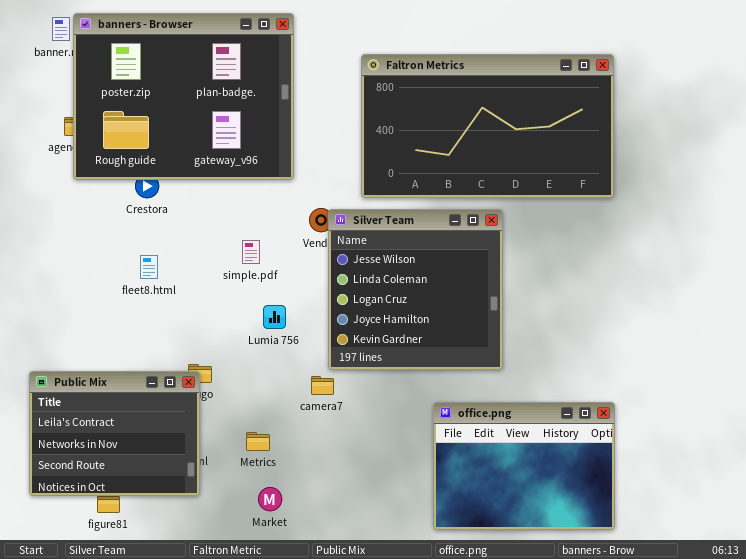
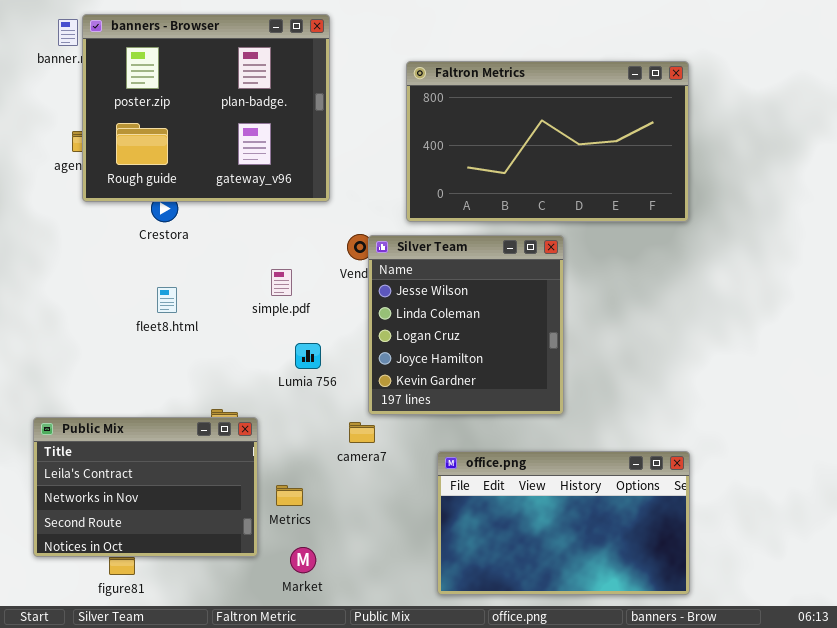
Public Mix: [29,371,200,496] -> [33,417,258,557], resized
office.png: [433,402,615,530] -> [437,451,690,595], resized

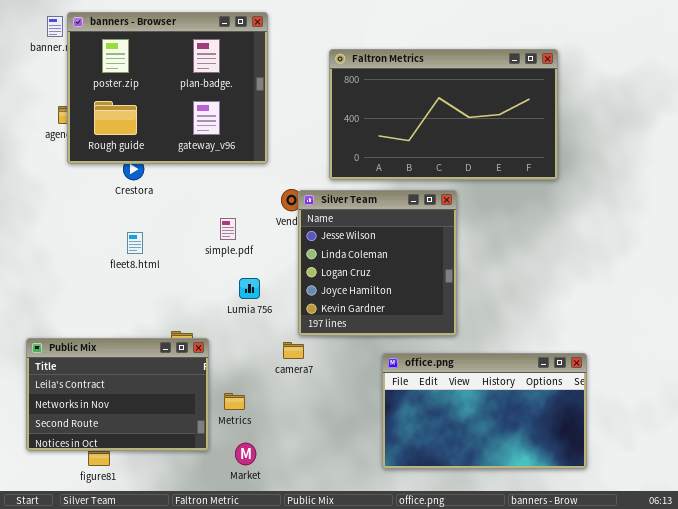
office.png: [437,451,690,595] -> [382,353,587,469], moved

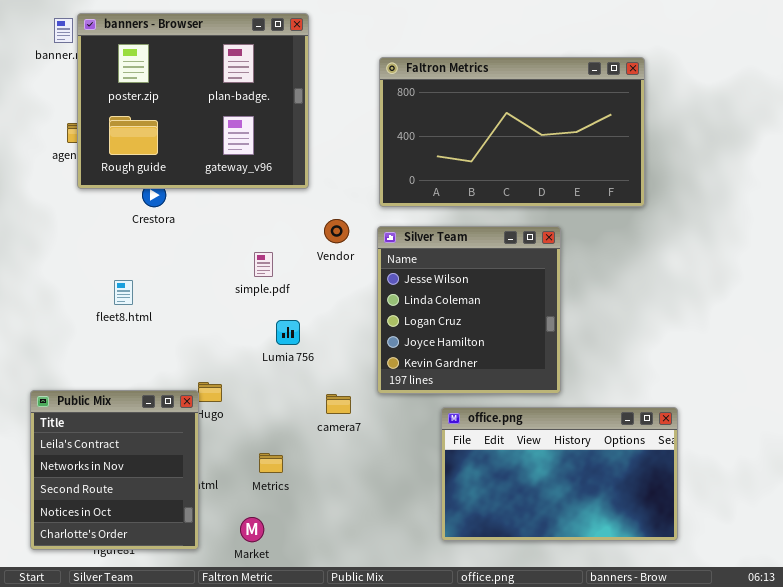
Silver Team: [298,190,457,336] -> [377,226,561,394], moved
fleet8.html: [127,232,143,254] -> [114,280,133,305], moved
Public Mix: [26,338,209,451] -> [30,390,199,550], resized
Market: [235,443,256,465] -> [240,517,264,542], moved

